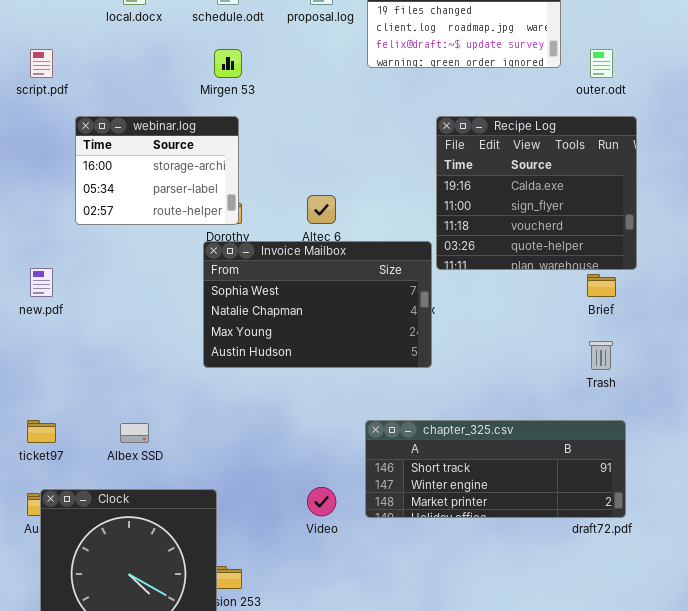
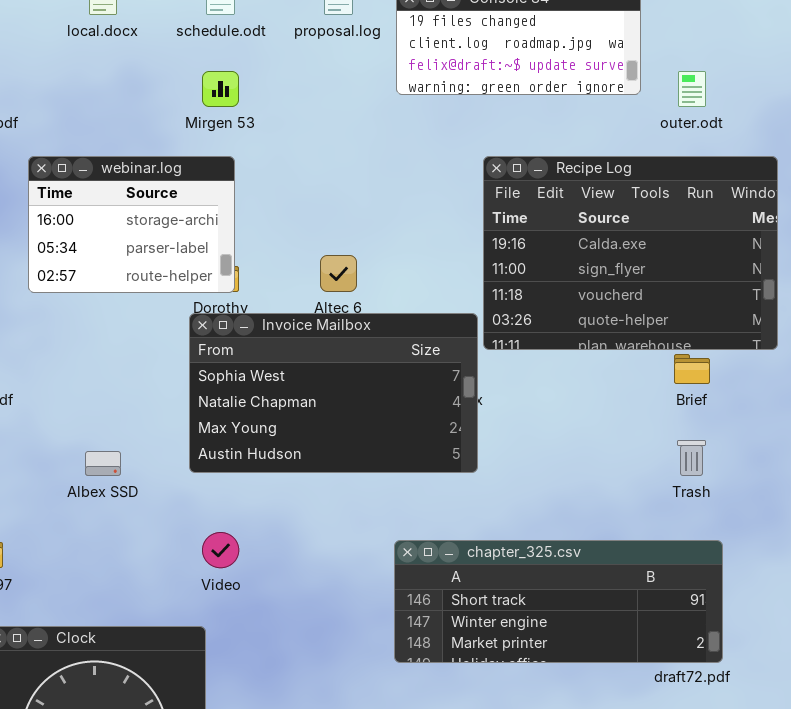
Recipe Log: [436,116,637,270] -> [483,156,778,350], resized
Albex SSD: [120,423,149,443] -> [85,451,121,476], moved
Video: [307,487,336,516] -> [202,532,239,568], moved

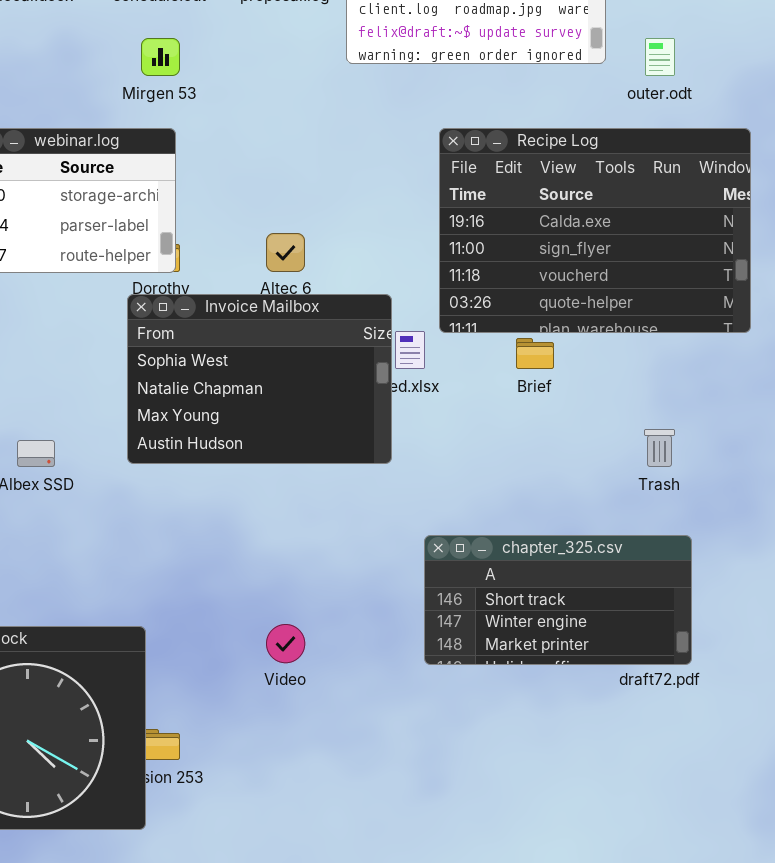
Invoice Mailbox: [189,313,478,473] -> [127,294,392,464], resized
Brief: [674,354,710,384] -> [516,338,554,369], moved
Video: [202,532,239,568] -> [266,624,305,663], moved
chapter_325.csv: [394,540,723,663] -> [424,535,692,665], resized

